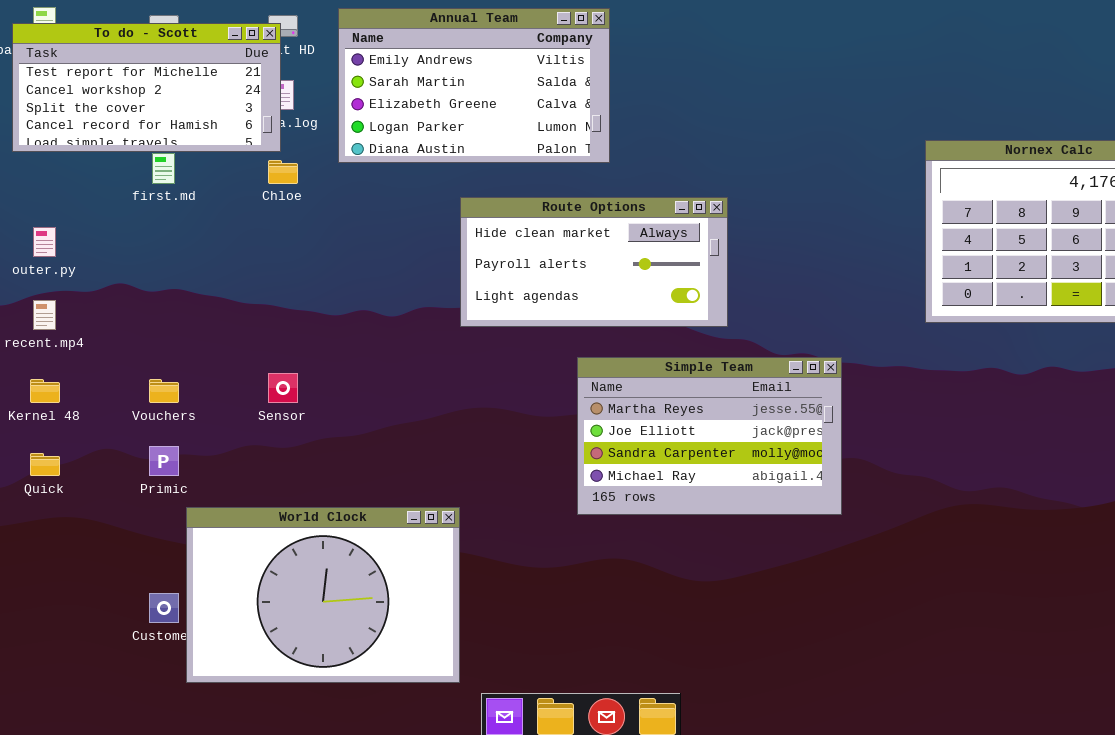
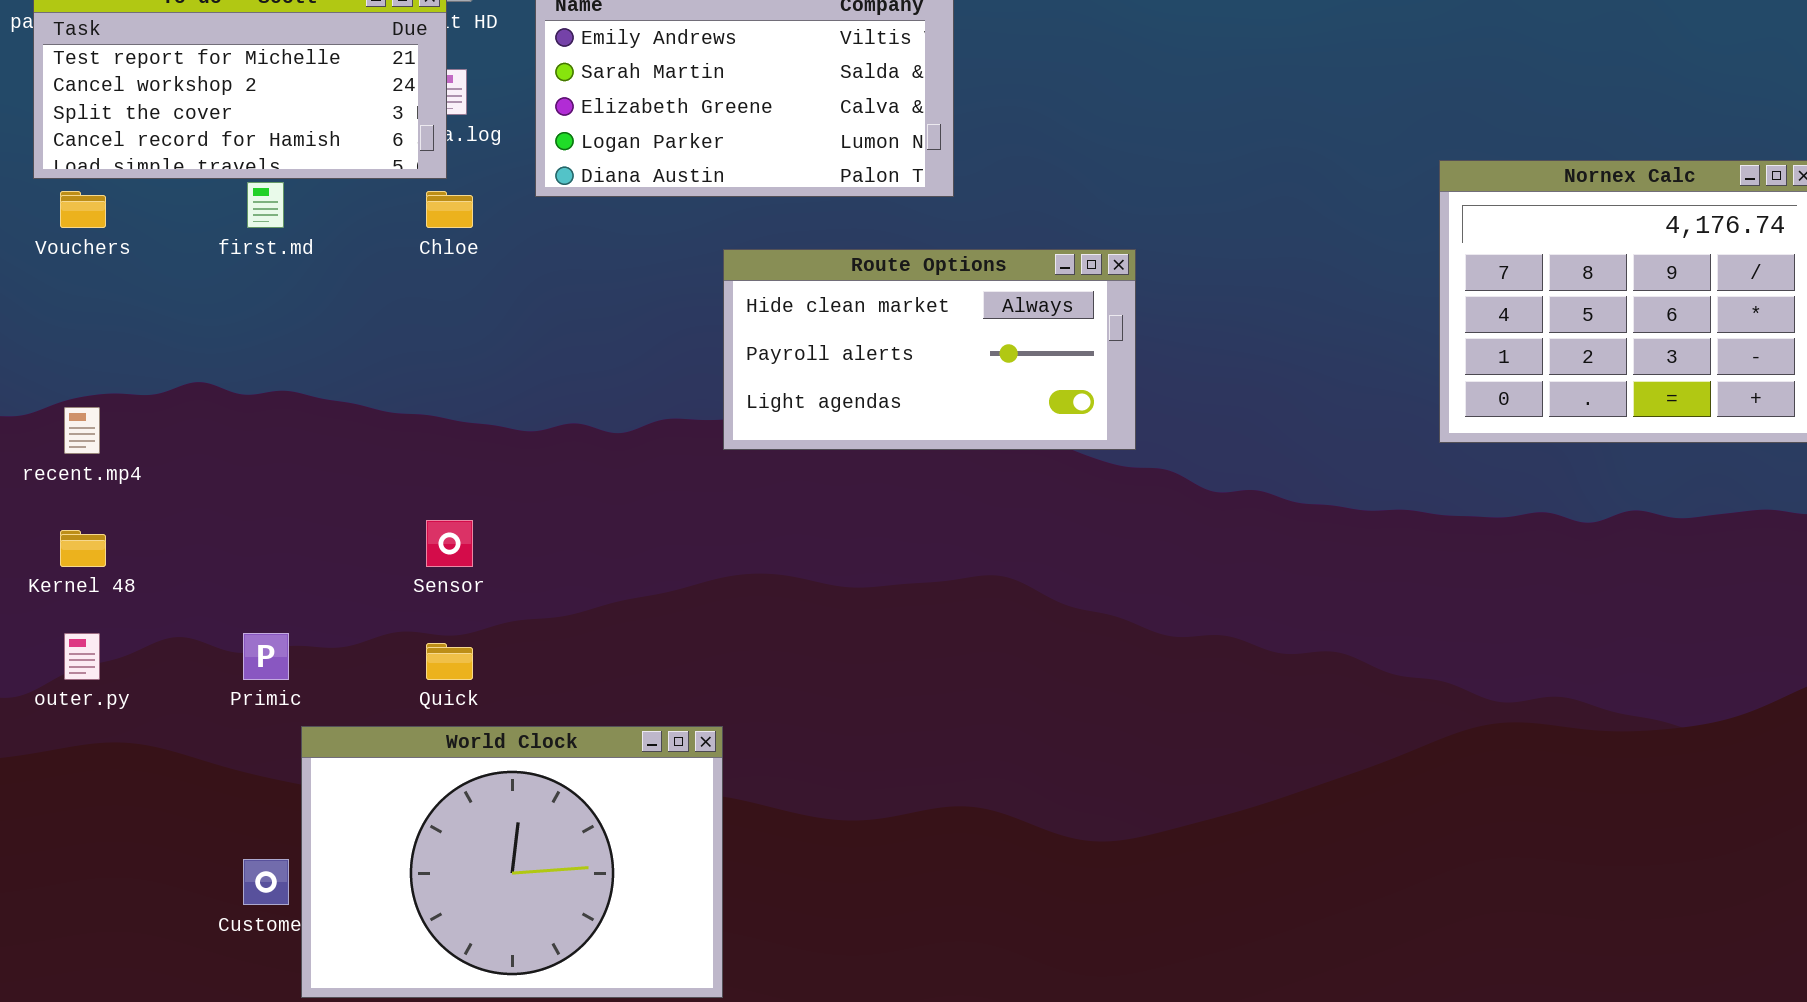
outer.py: [33,227,56,257] -> [64,633,100,680], moved
Simple Team: [577,357,842,515] -> none, closed
Vouchers: [149,379,179,403] -> [60,191,106,228], moved
Quick: [30,453,60,476] -> [426,643,473,680], moved

